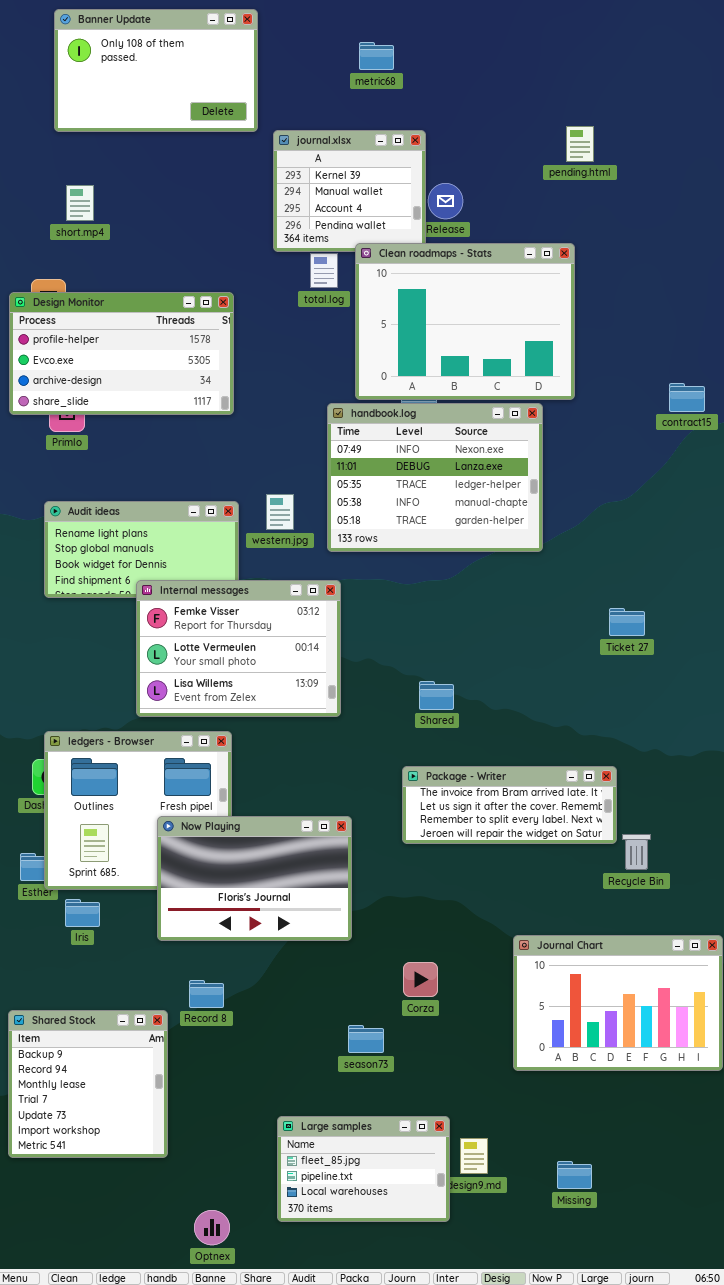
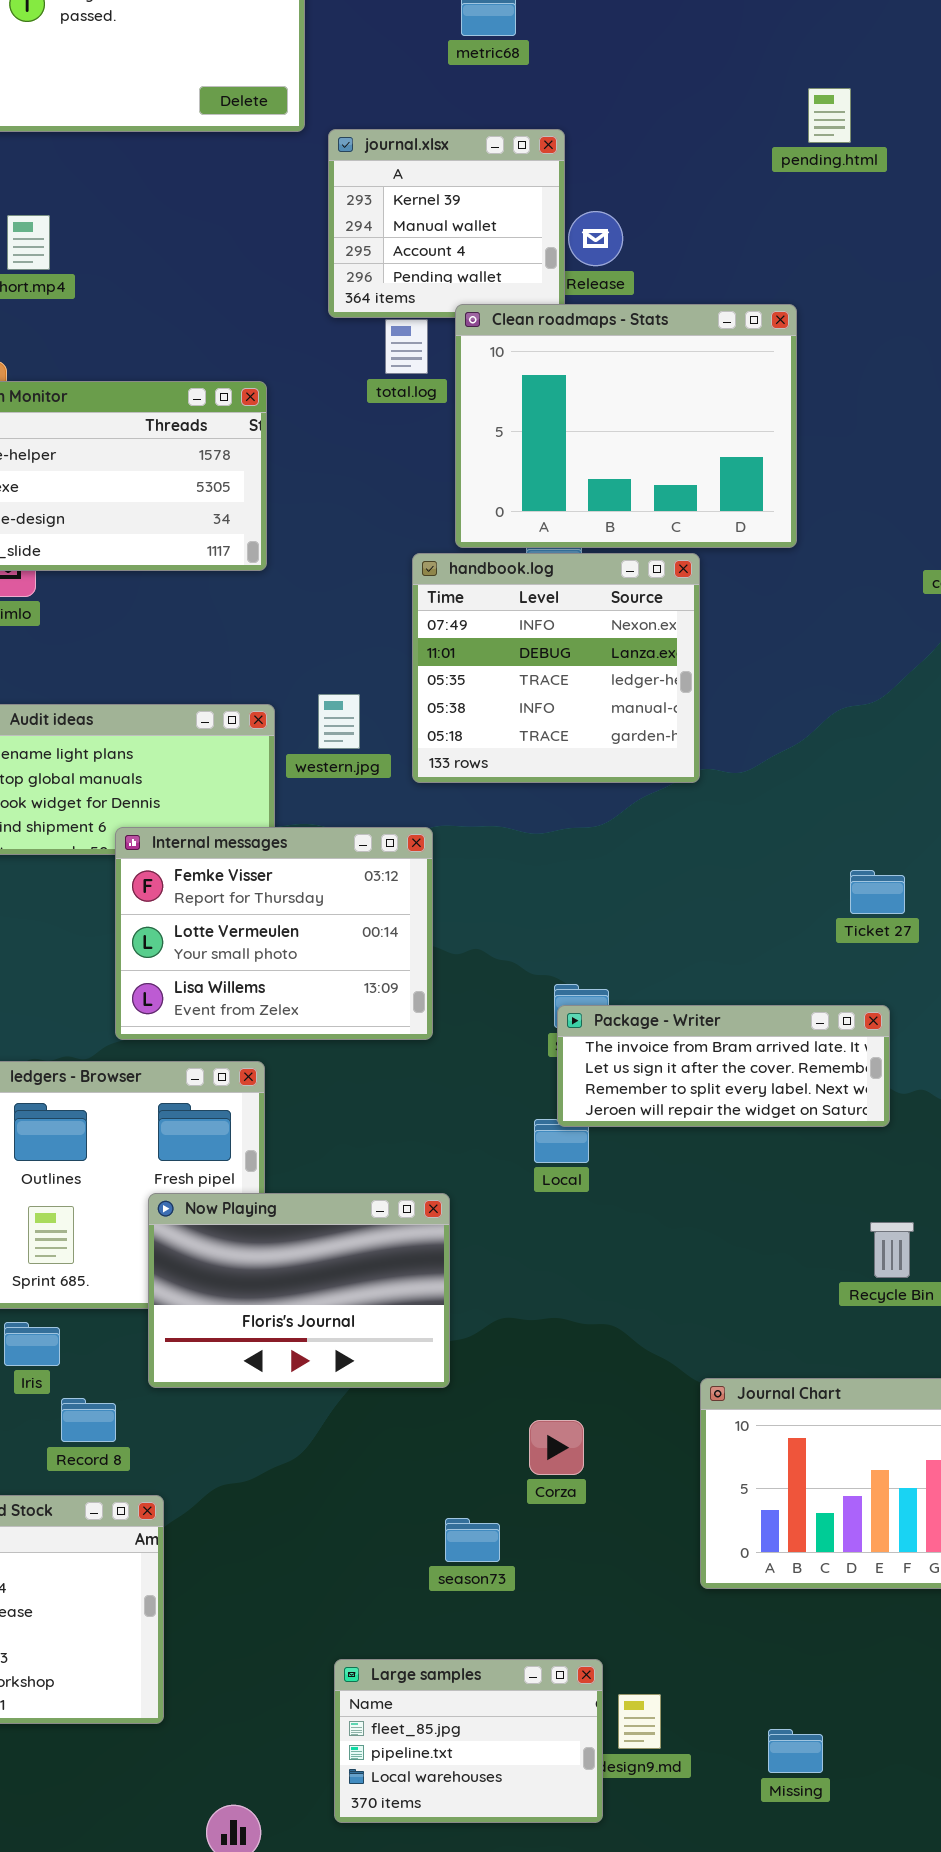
pending.html: [566,126,594,162] -> [808,88,851,143], moved
handbook.log: [327,403,543,552] -> [412,553,700,783], resized
Package - Writer: [402,766,617,844] -> [557,1005,890,1127], moved
Record 8: [189,980,224,1008] -> [61,1398,116,1442], moved

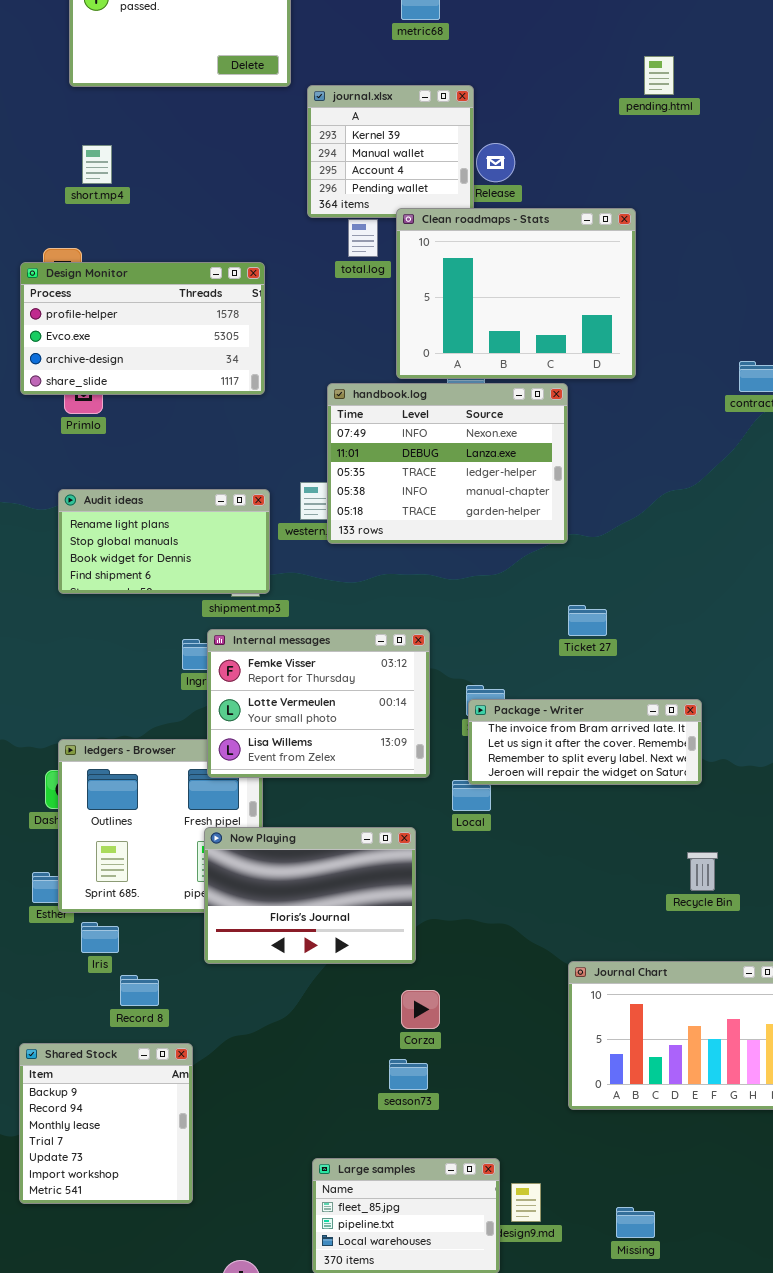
handbook.log: [412,553,700,783] -> [327,383,568,544], resized
Internal messages: [115,827,433,1040] -> [207,629,430,778], moved
Ticket 27: [850,870,905,914] -> [568,605,607,636], moved
Now Playing: [148,1193,450,1388] -> [204,827,416,964], moved
Corza: [529,1420,584,1475] -> [401,990,440,1029], moved

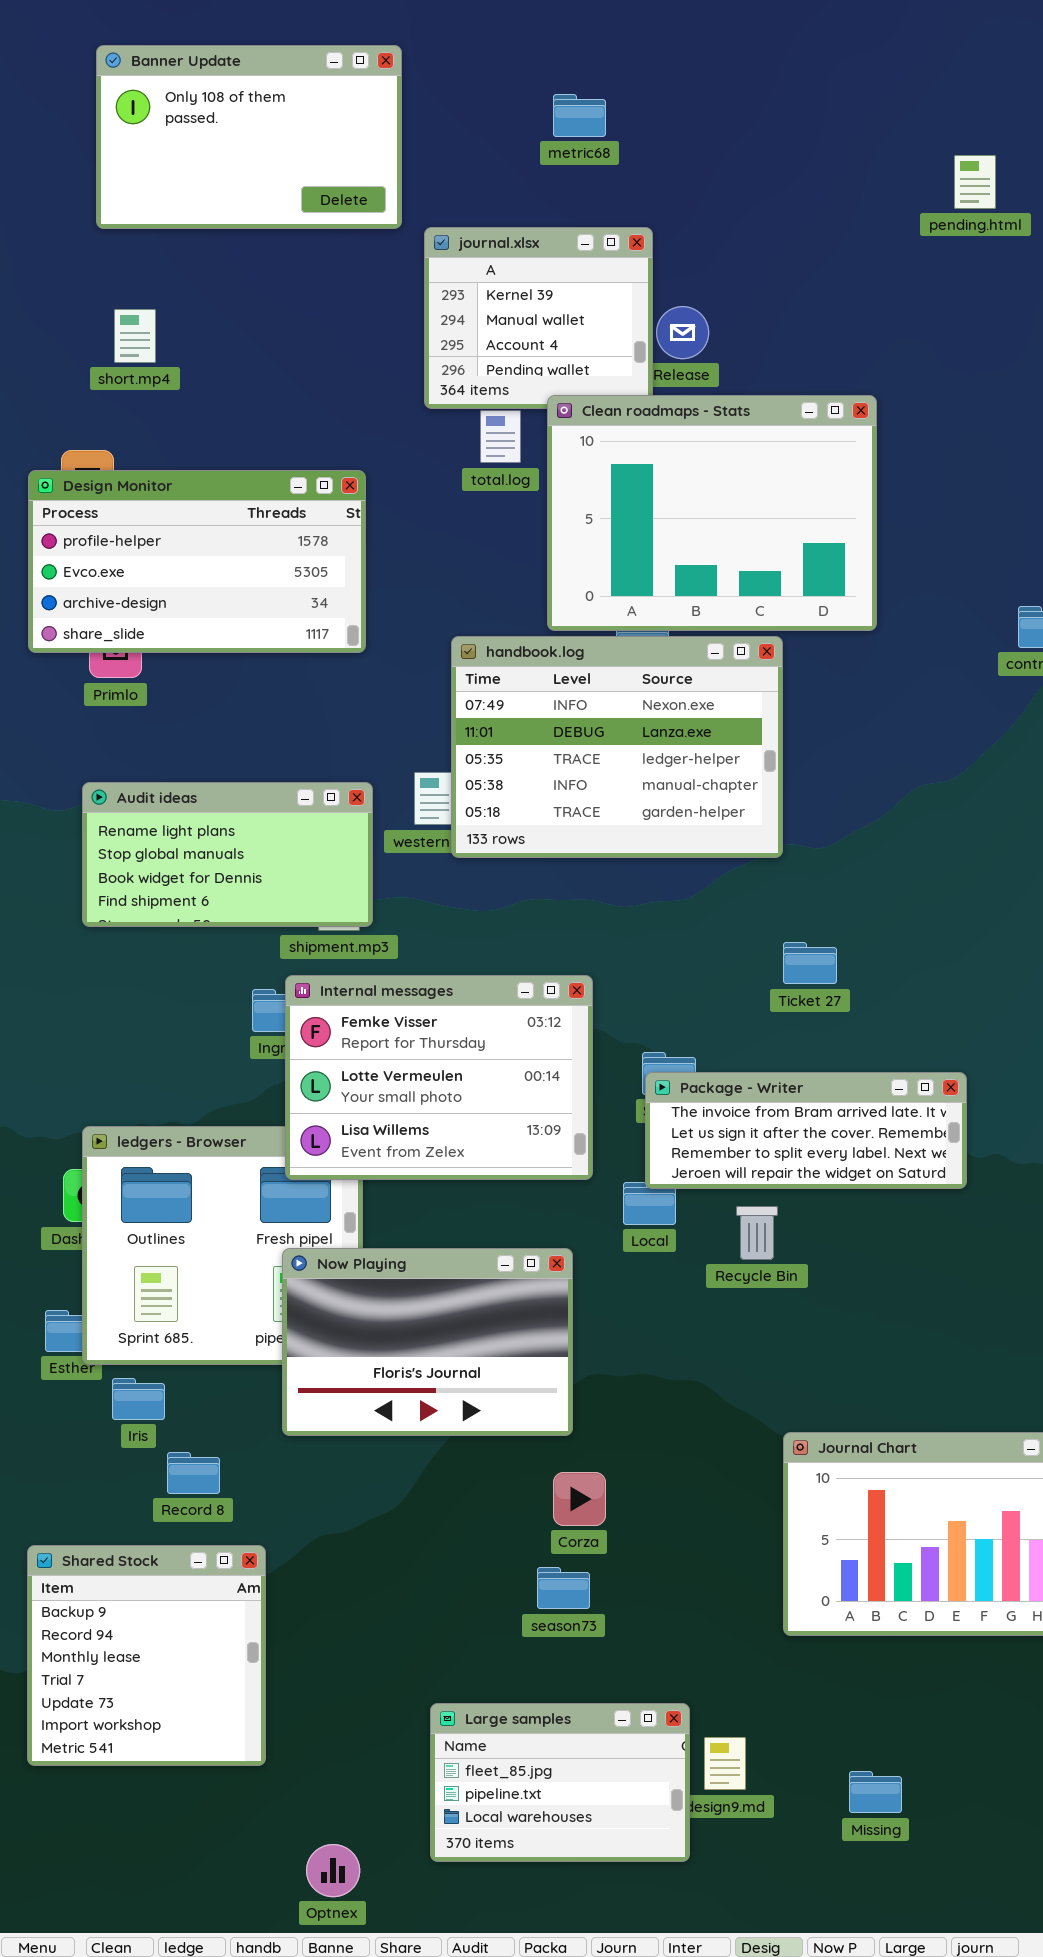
pending.html: [644,56,674,95] -> [954,155,996,209], moved
Recycle Bin: [687,852,718,891] -> [736,1206,778,1260], moved

